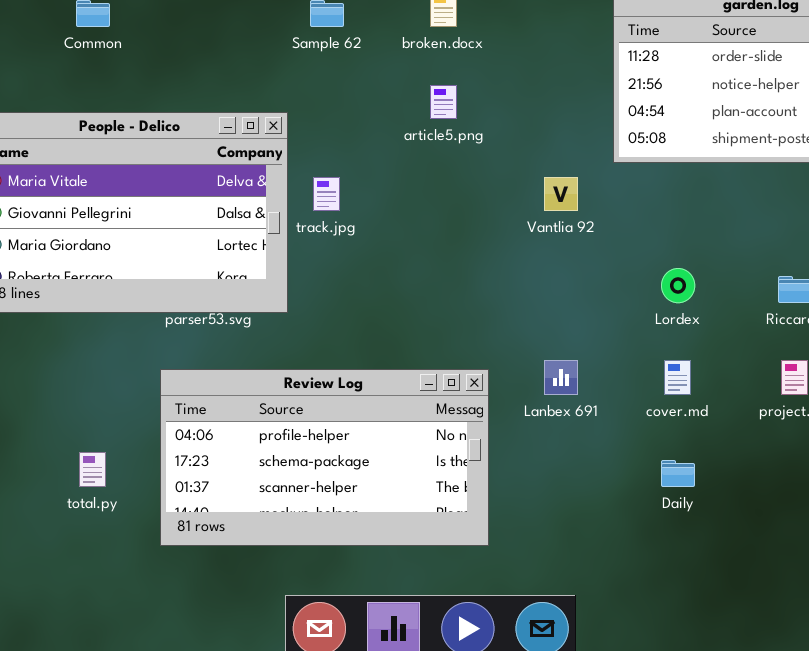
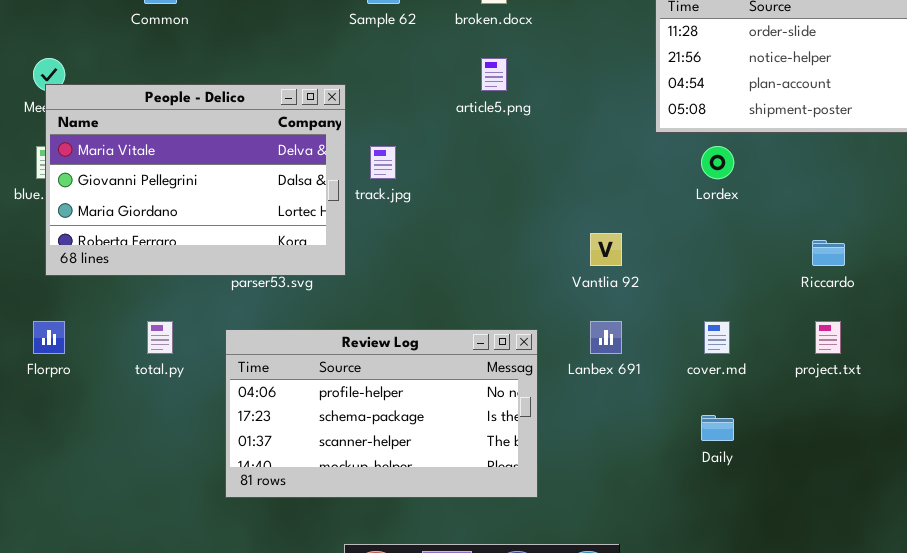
Vantlia 92: [544,177,578,211] -> [590,233,622,266], moved
Lordex: [661,268,695,303] -> [701,146,734,179], moved
total.py: [79,452,106,487] -> [147,321,173,354], moved

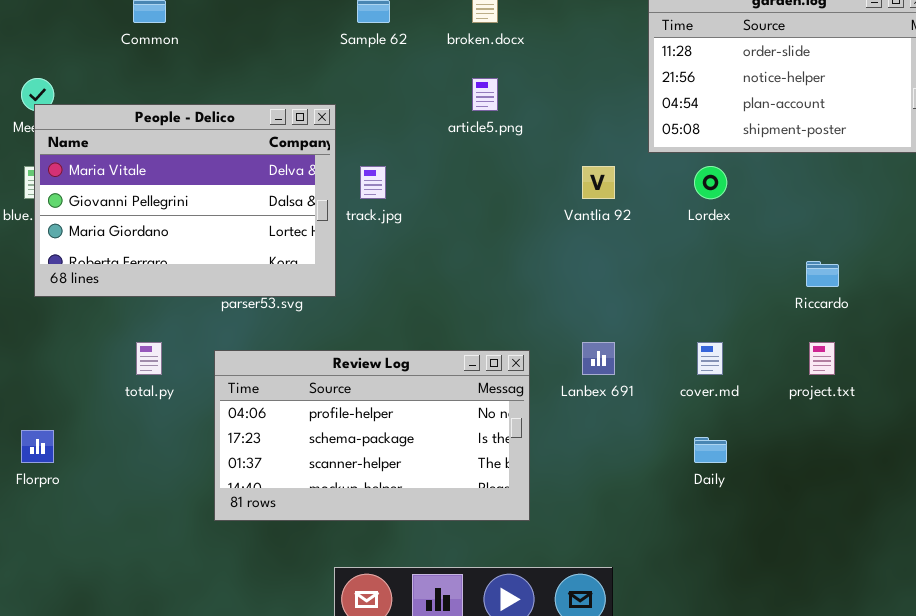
Vantlia 92: [590,233,622,266] -> [582,166,615,199], moved
Florpro: [33,321,65,354] -> [21,430,54,463], moved

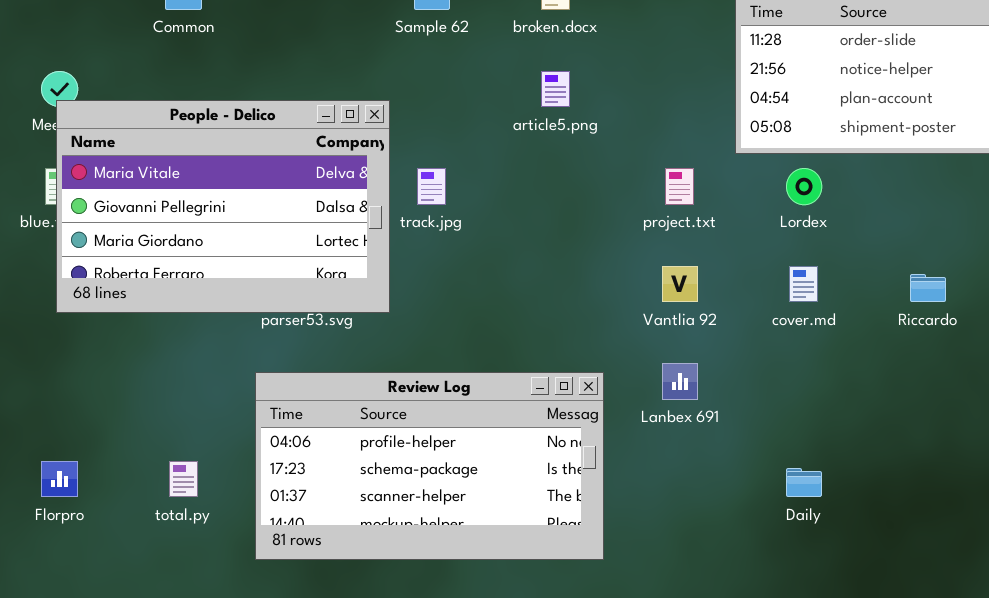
Vantlia 92: [582,166,615,199] -> [662,266,698,302], moved
total.py: [136,342,162,375] -> [169,461,198,497], moved
cover.md: [697,342,723,375] -> [789,266,818,302], moved
project.txt: [809,342,835,375] -> [665,168,694,205], moved

